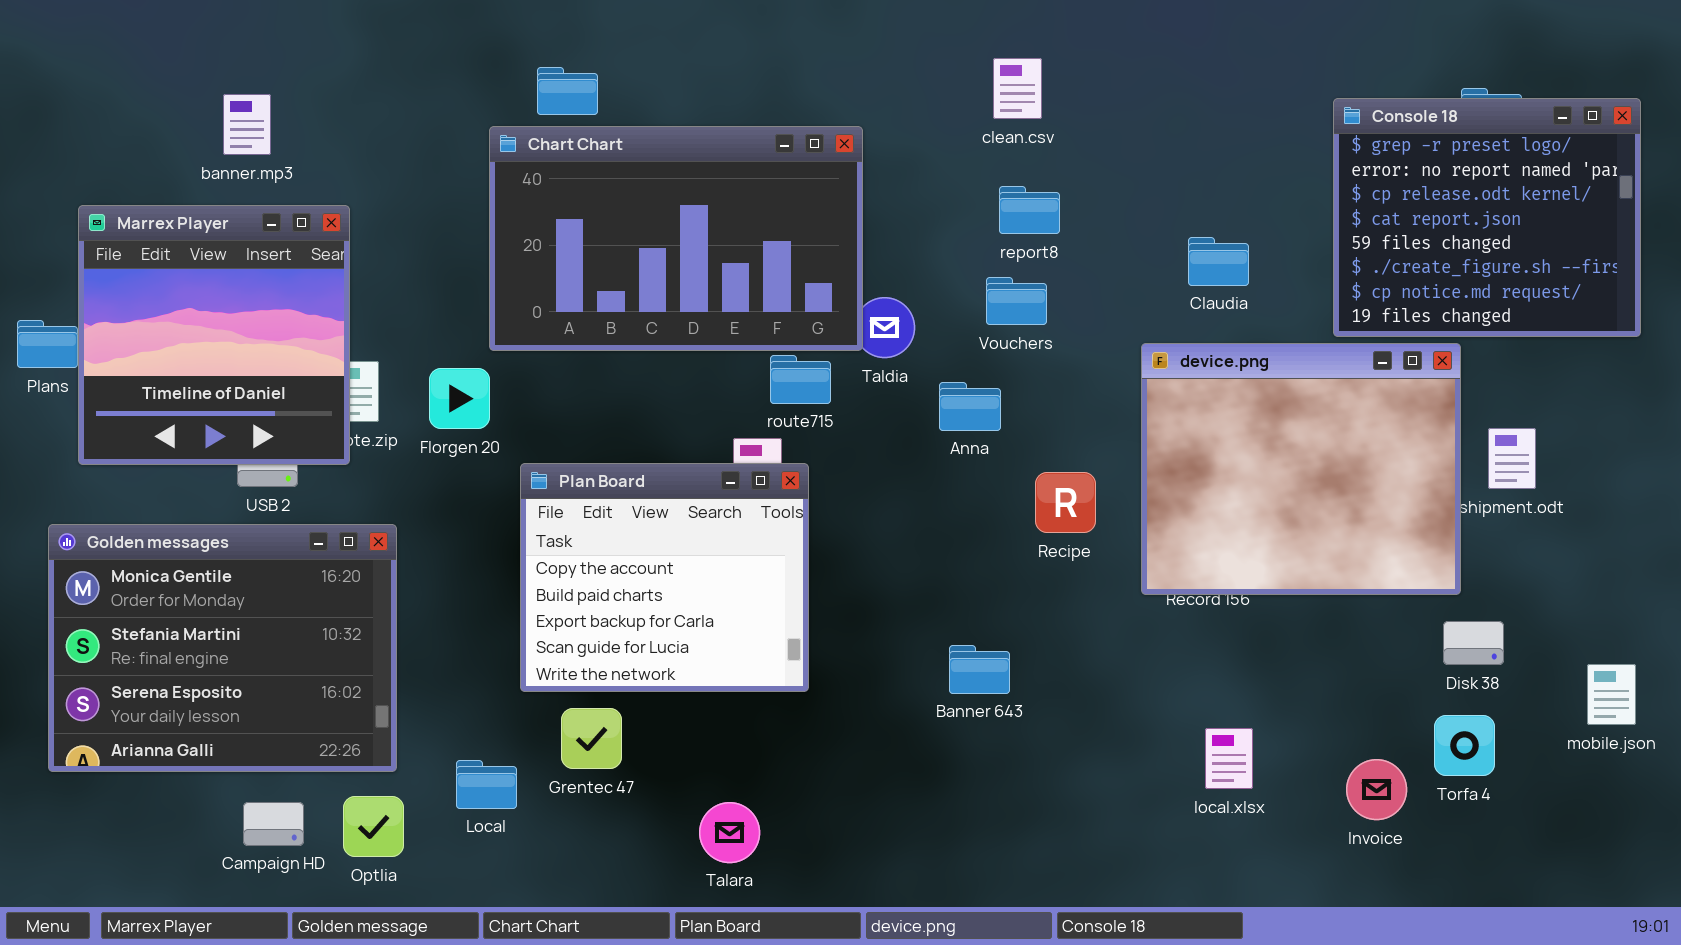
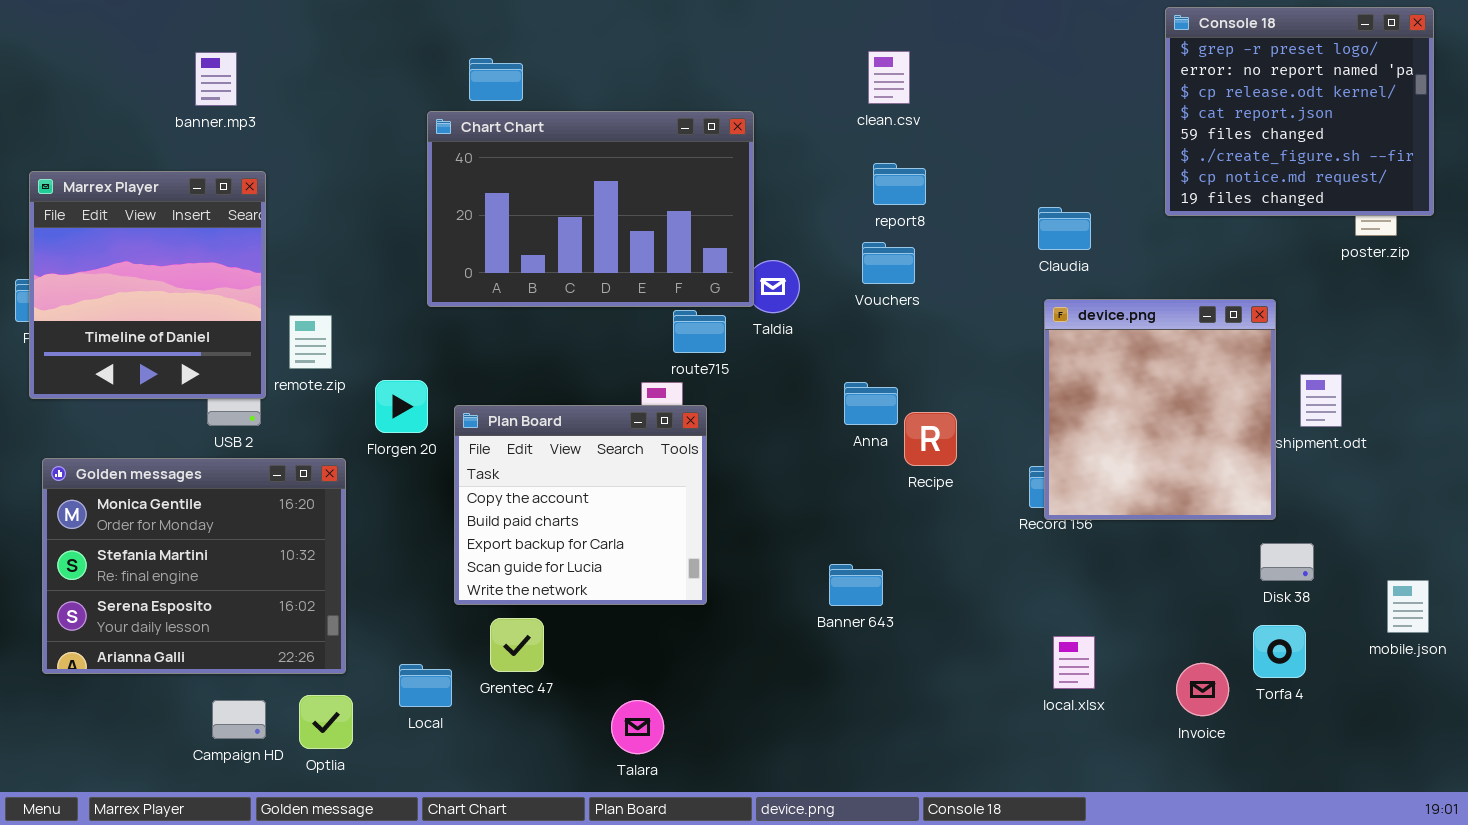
banner.mp3: [223,94,271,155] -> [195,52,237,106], moved
Console 18: [1333,98,1641,337] -> [1165,7,1434,216], moved
Marrex Player: [78,205,350,465] -> [29,171,266,399], moved
device.png: [1141,343,1461,595] -> [1044,299,1276,520], resized
Florgen 20: [429,368,490,429] -> [375,380,428,433], moved
Anna: [939,382,1001,431] -> [844,382,898,425], moved

